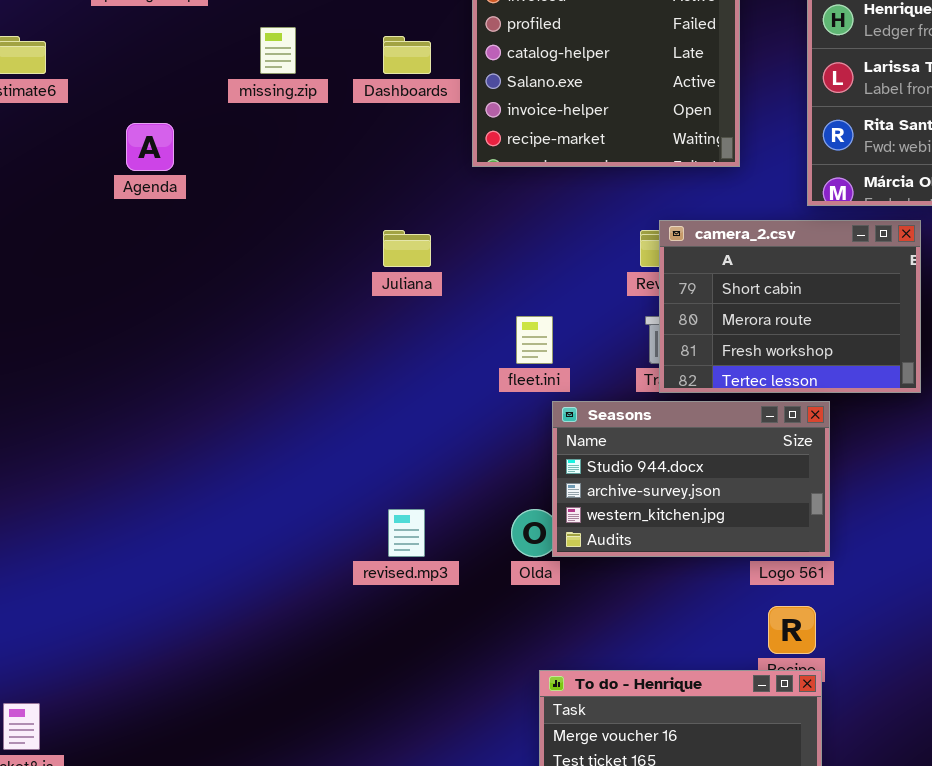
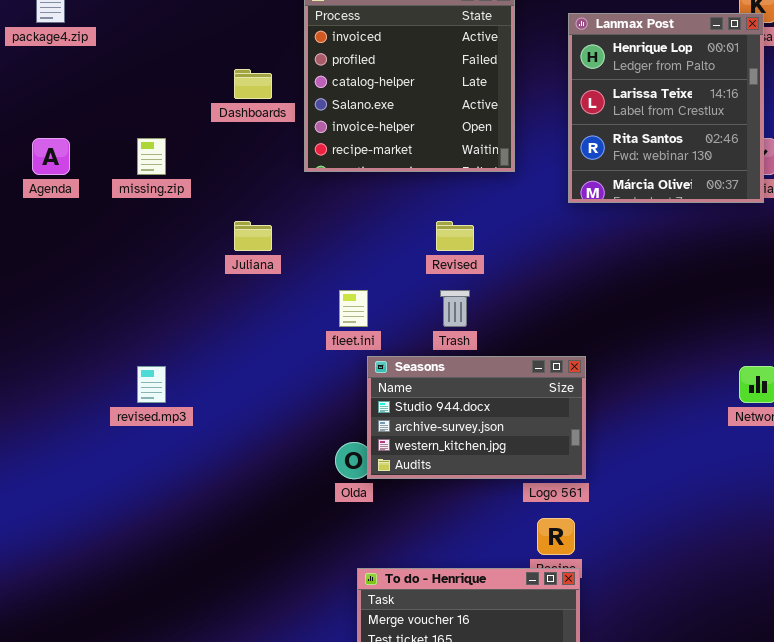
missing.zip: [260,27,296,74] -> [137,138,166,175], moved
camera_2.csv: [659,220,921,393] -> none, closed
revised.mp3: [388,509,425,557] -> [137,366,166,403], moved

